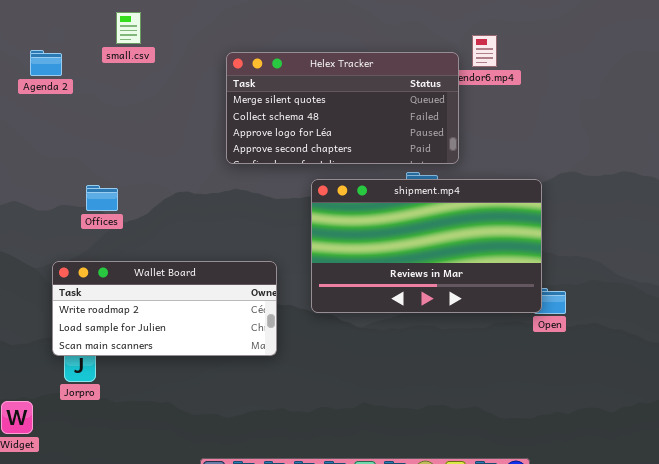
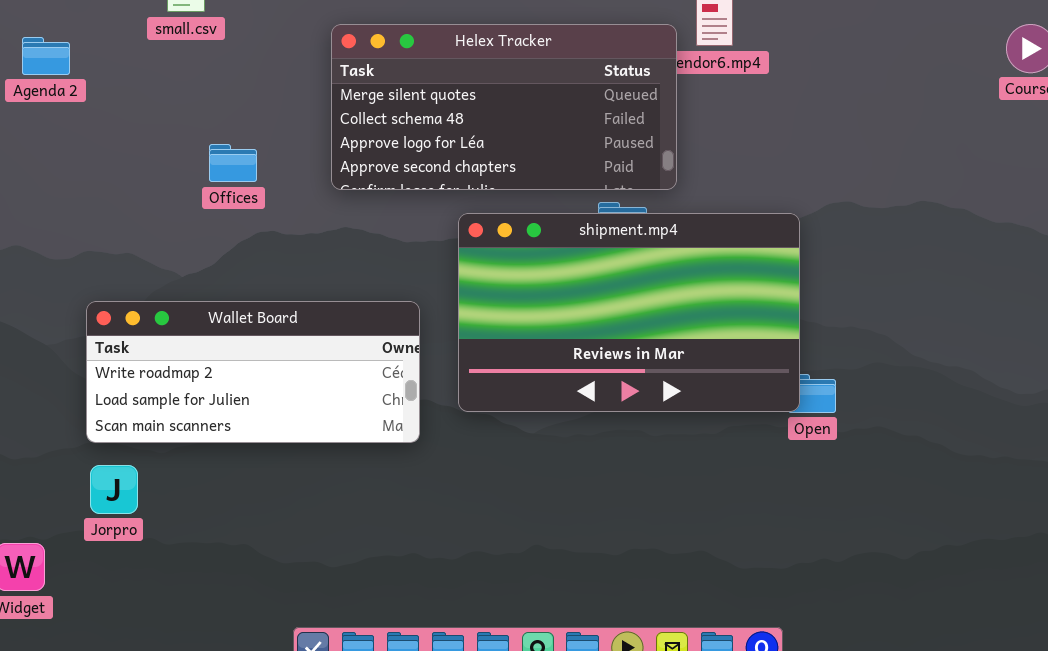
Agenda 2: [30,50,62,76] -> [22,37,70,75], moved
Offices: [86,185,118,211] -> [209,144,257,182], moved
Wallet Board: [52,261,277,356] -> [86,301,420,443], moved

